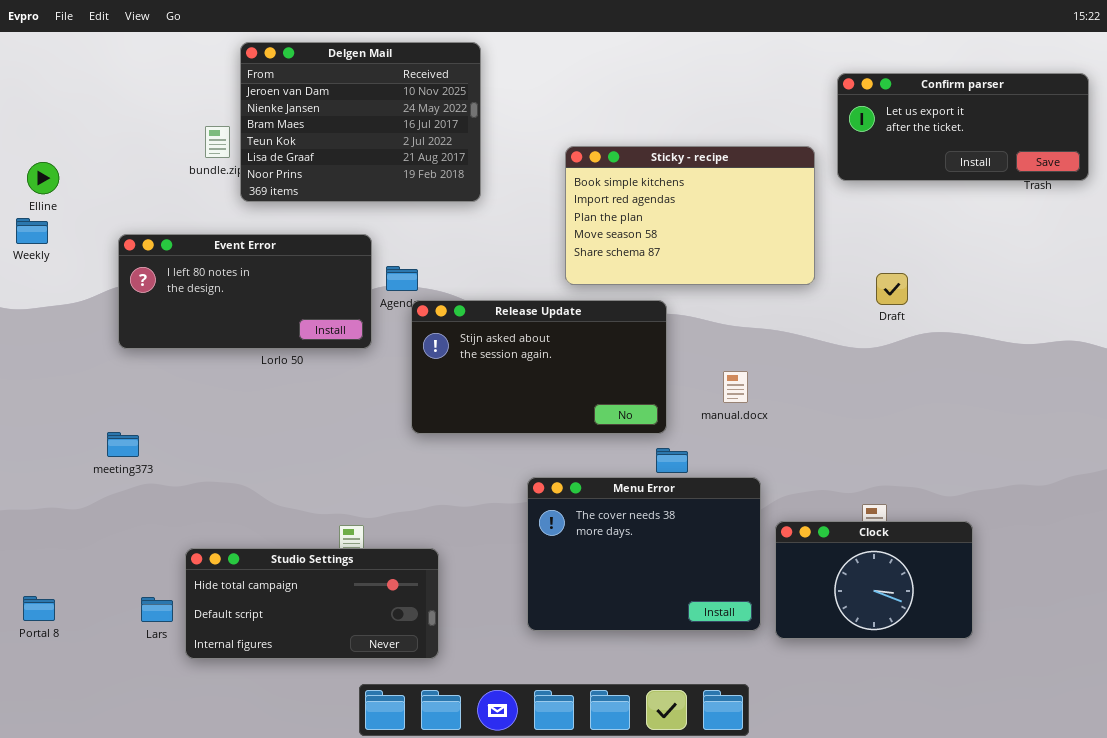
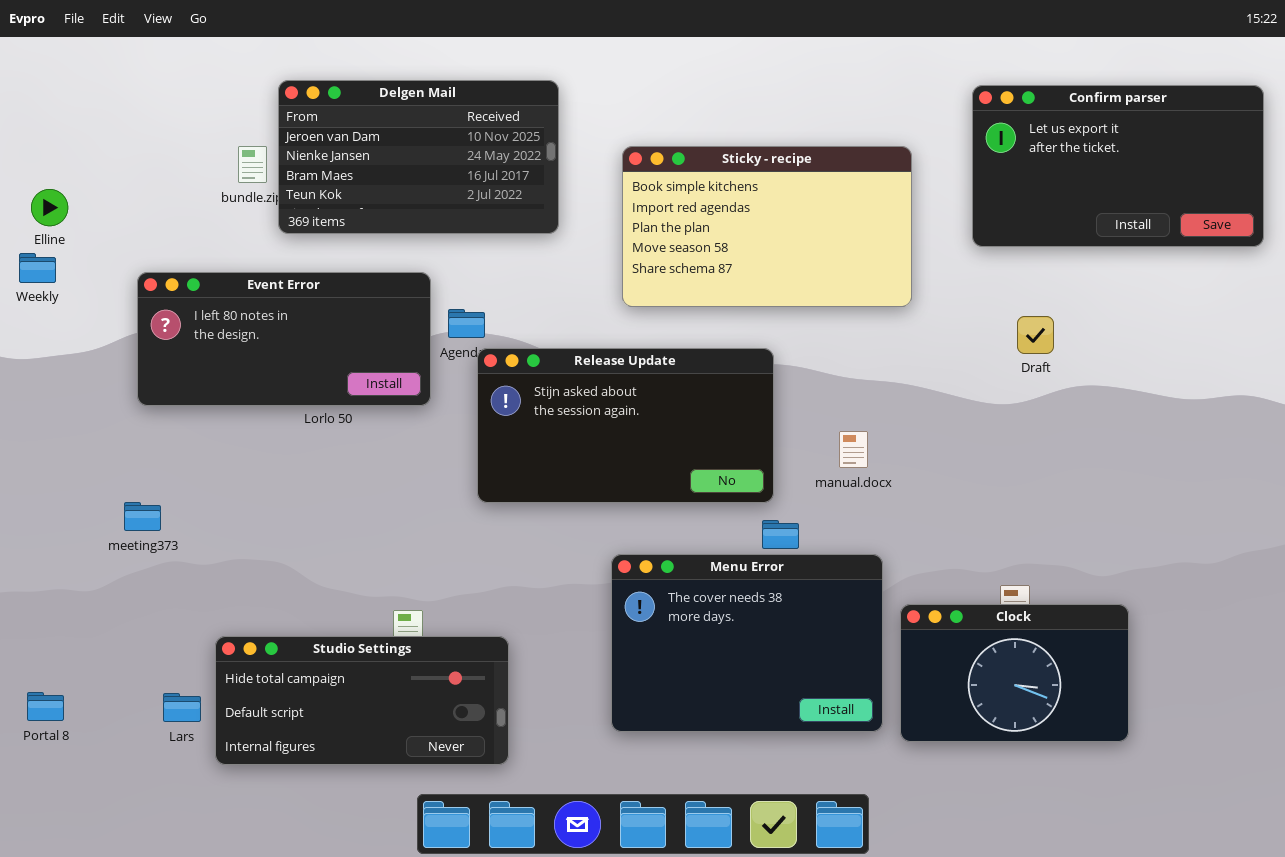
Delgen Mail: [240,42,481,202] -> [278,80,559,234], resized
Confirm parser: [837,73,1089,181] -> [972,85,1264,247], resized
Sticky - recipe: [565,146,815,285] -> [622,146,912,307], moved

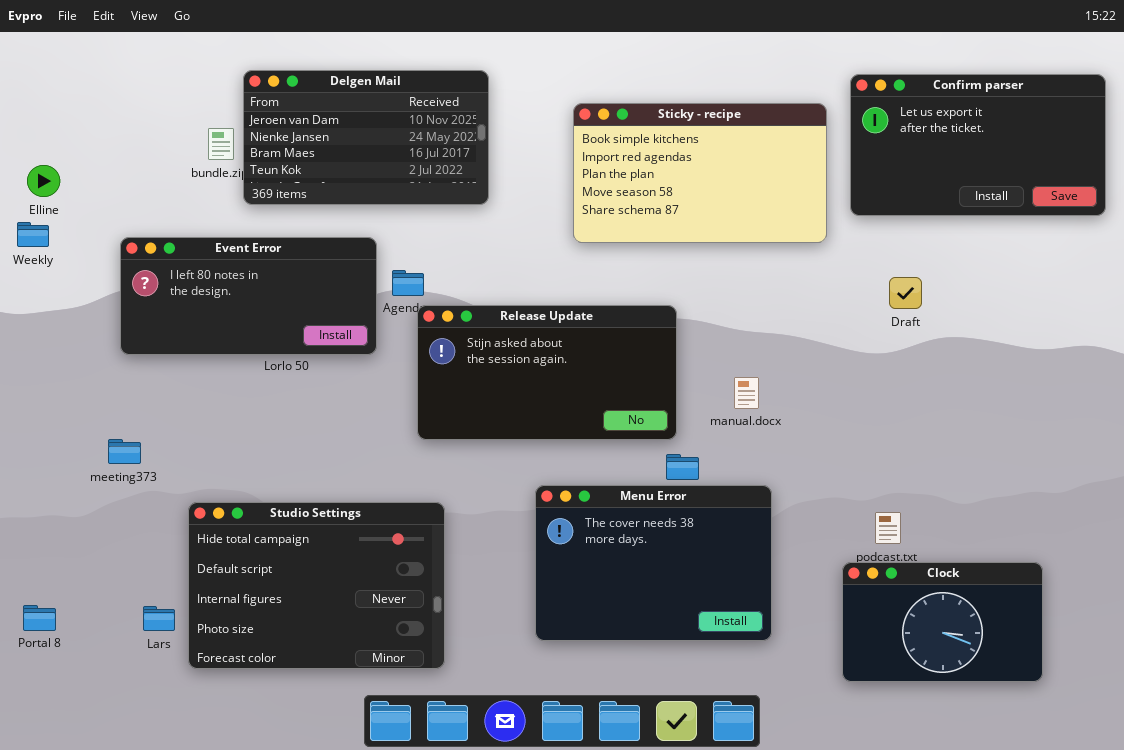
Sticky - recipe: [622,146,912,307] -> [573,103,827,243], moved
Clock: [900,604,1129,742] -> [842,562,1043,682], moved
Studio Settings: [215,636,509,765] -> [188,502,445,669], resized

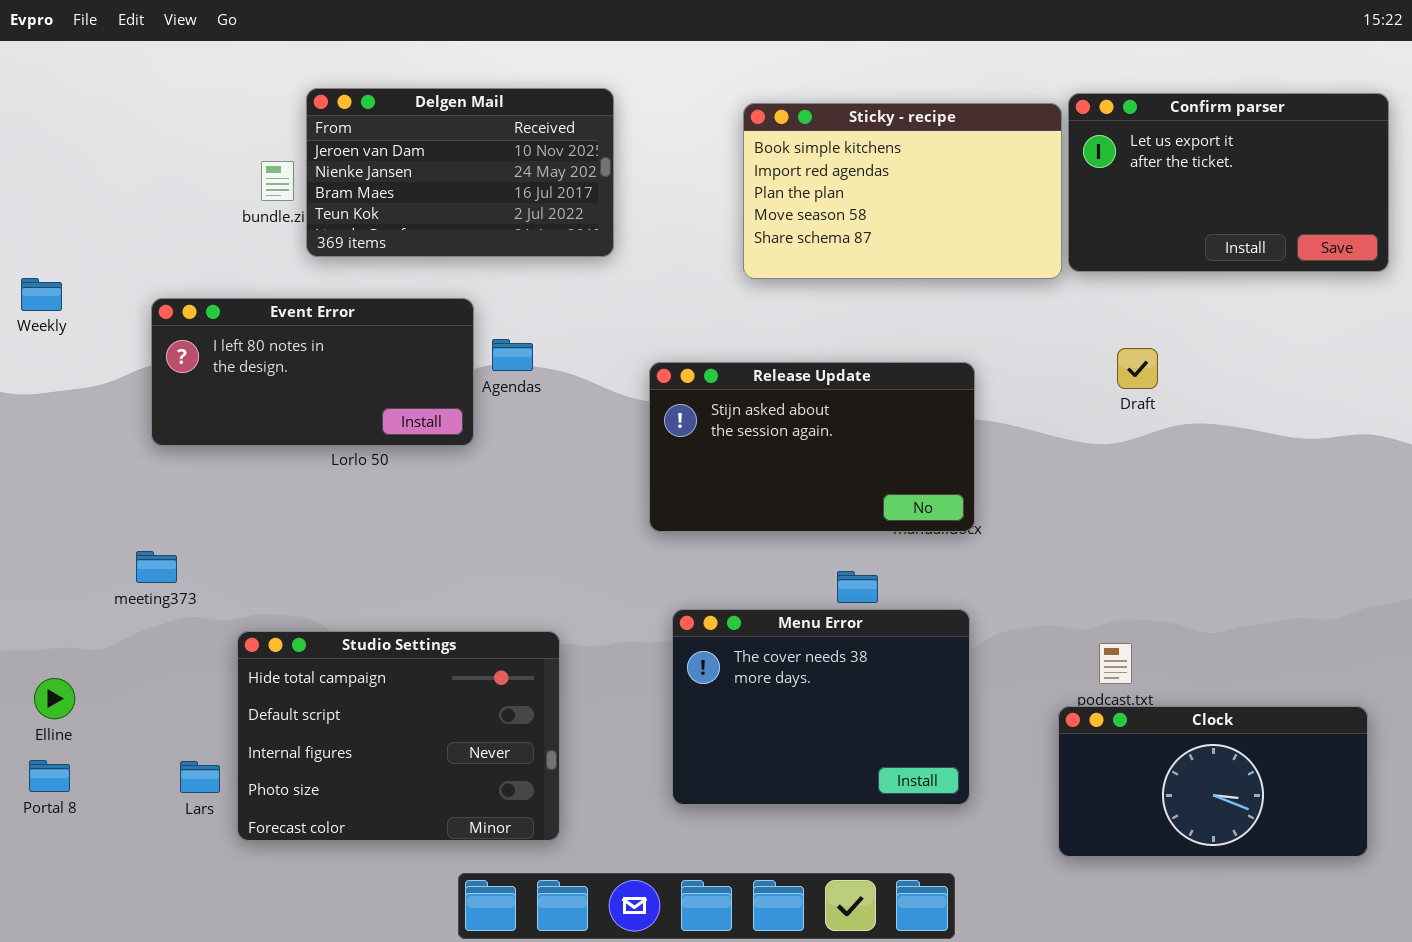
Sticky - recipe: [573,103,827,243] -> [743,103,1062,279], moved
Elline: [27,165,60,197] -> [34,678,75,719], moved
Release Update: [417,305,677,440] -> [649,362,975,532], moved
Clock: [842,562,1043,682] -> [1058,706,1368,857], resized

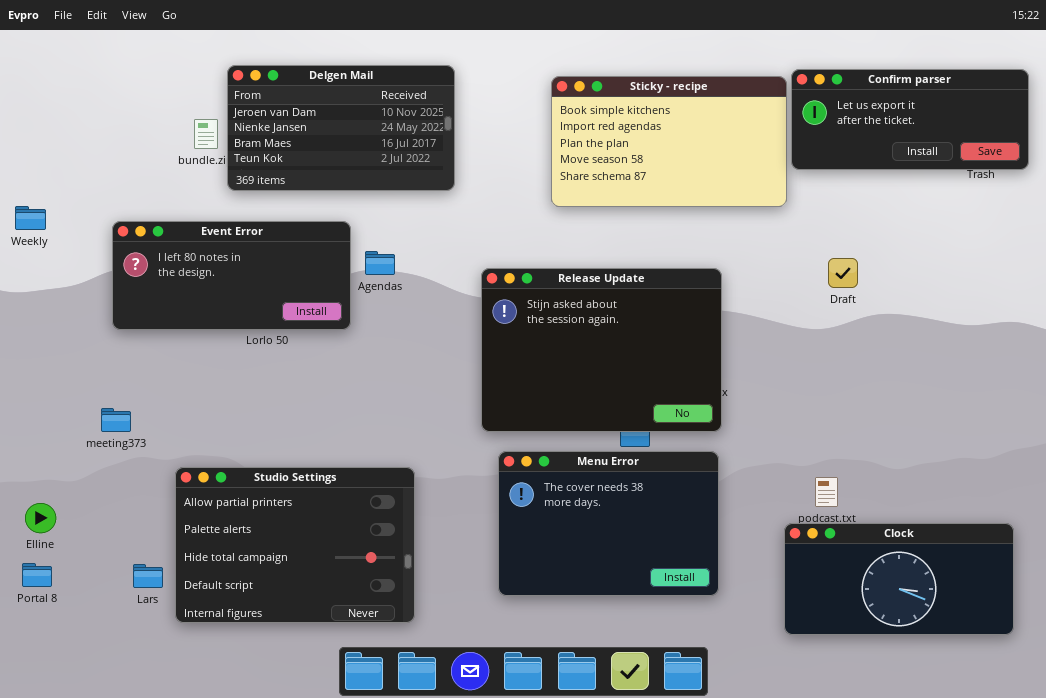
Confirm parser: [1068,93,1389,272] -> [791,69,1029,170], resized
Release Update: [649,362,975,532] -> [481,268,722,432], resized
Studio Settings: [237,631,560,841] -> [175,467,415,623], scrolled up 2 rows

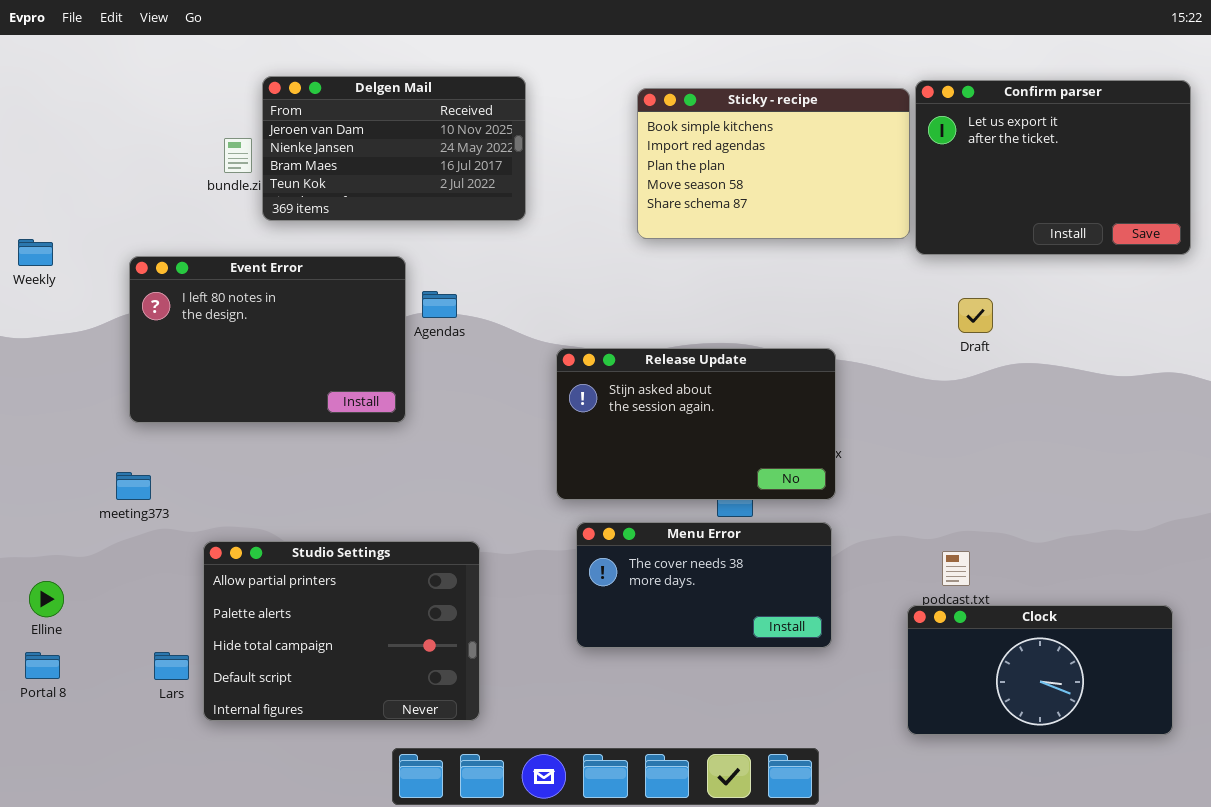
Confirm parser: [791,69,1029,170] -> [915,80,1191,255], resized
Event Error: [112,221,351,330] -> [129,256,406,423], resized
Release Update: [481,268,722,432] -> [556,348,836,500], resized
Menu Error: [498,451,719,596] -> [576,522,832,648], resized

